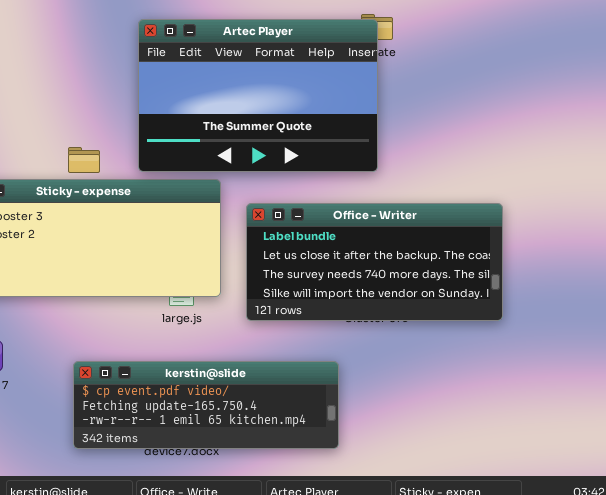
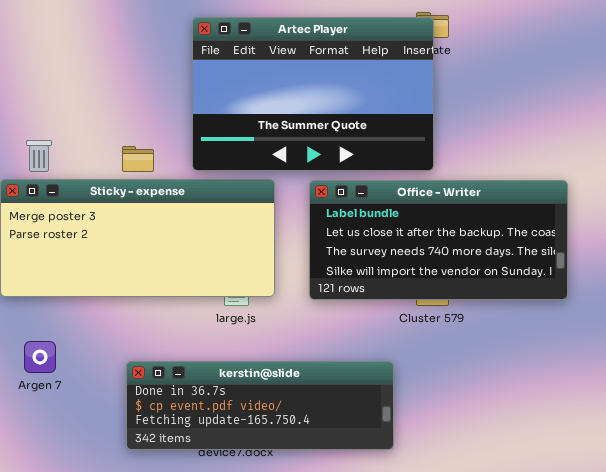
Office - Writer: [246,203,503,321] -> [309,180,568,300], moved
kerstin@slide: [73,361,339,449] -> [126,361,394,450], scrolled up 1 row

